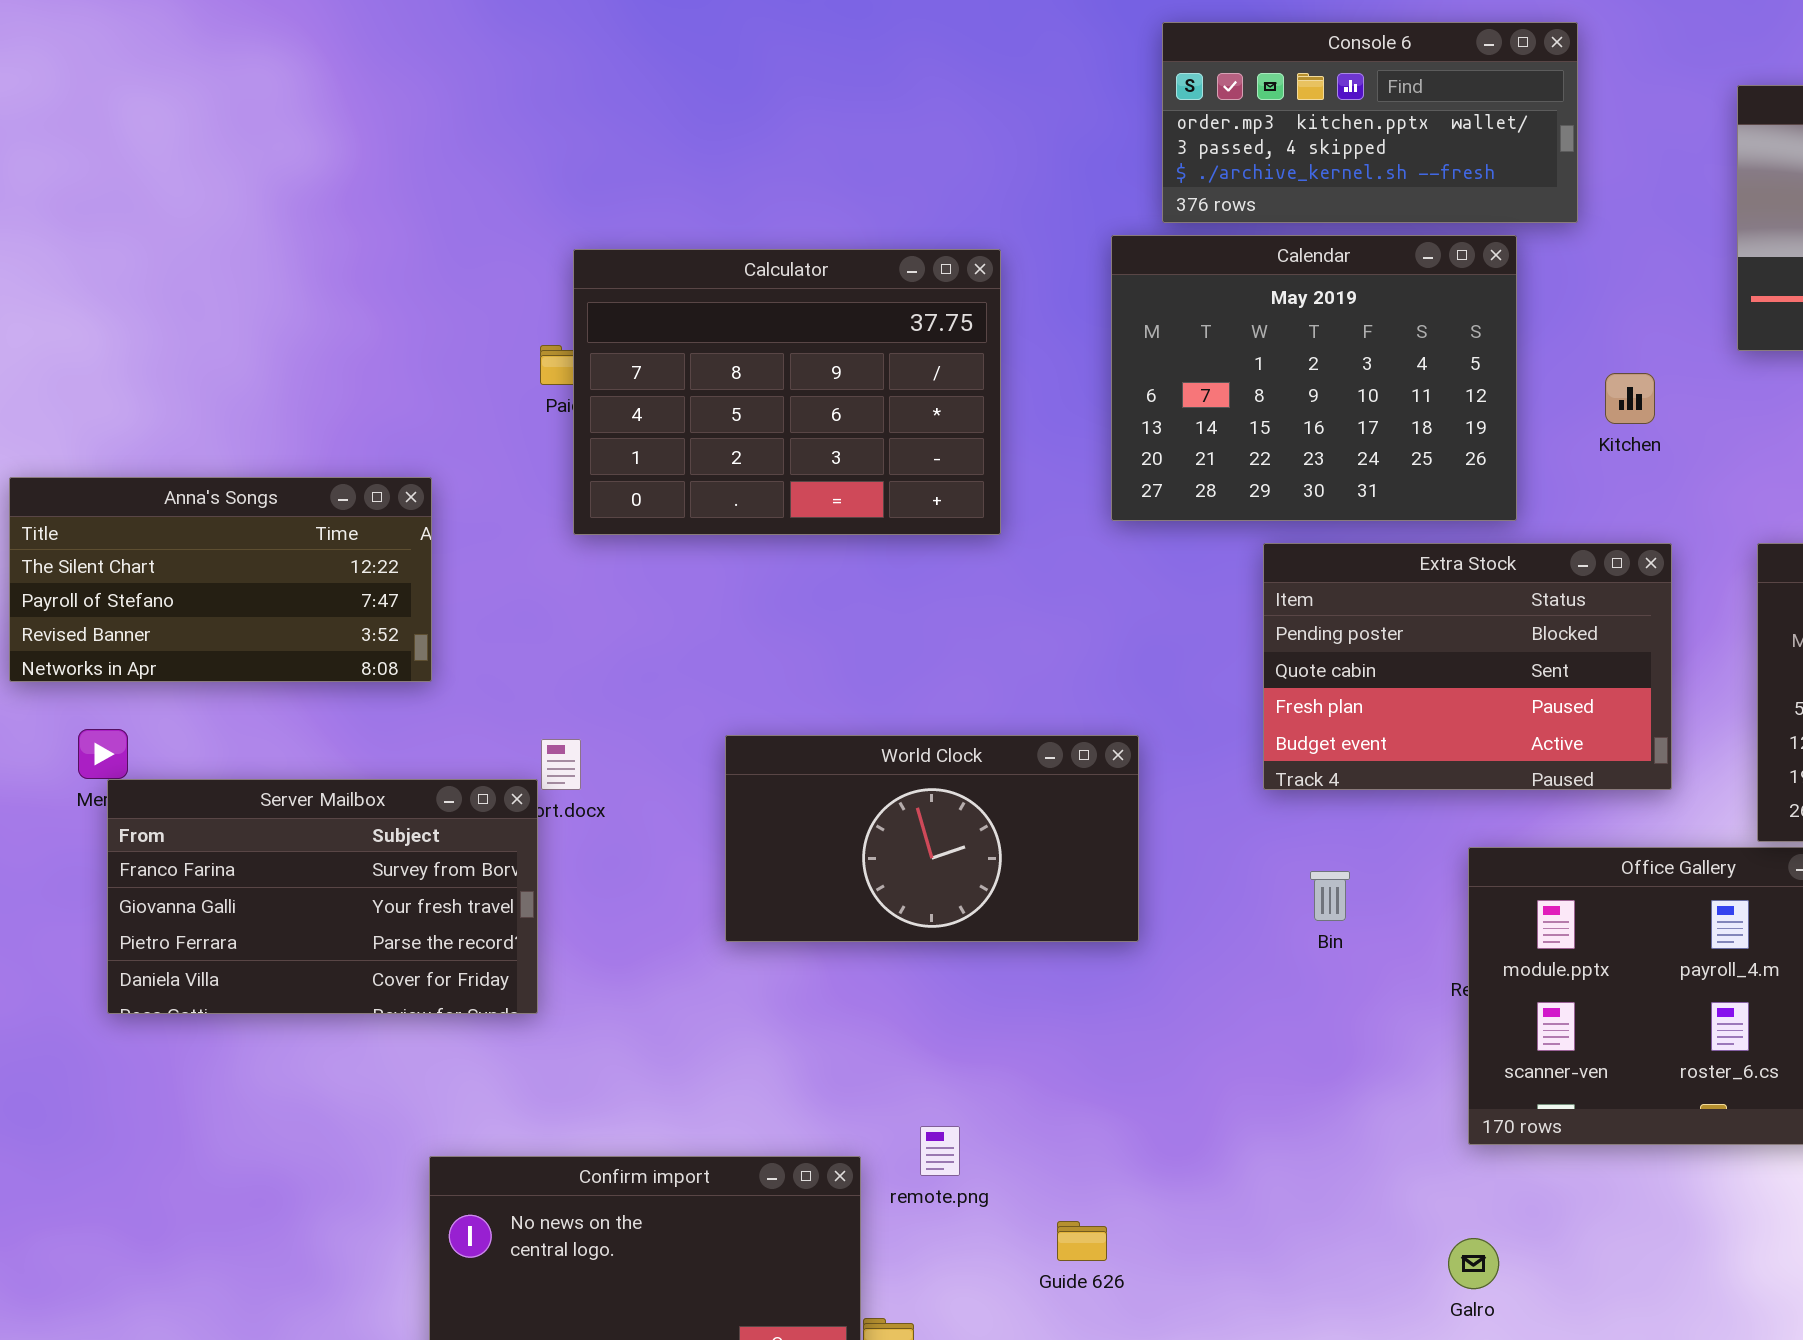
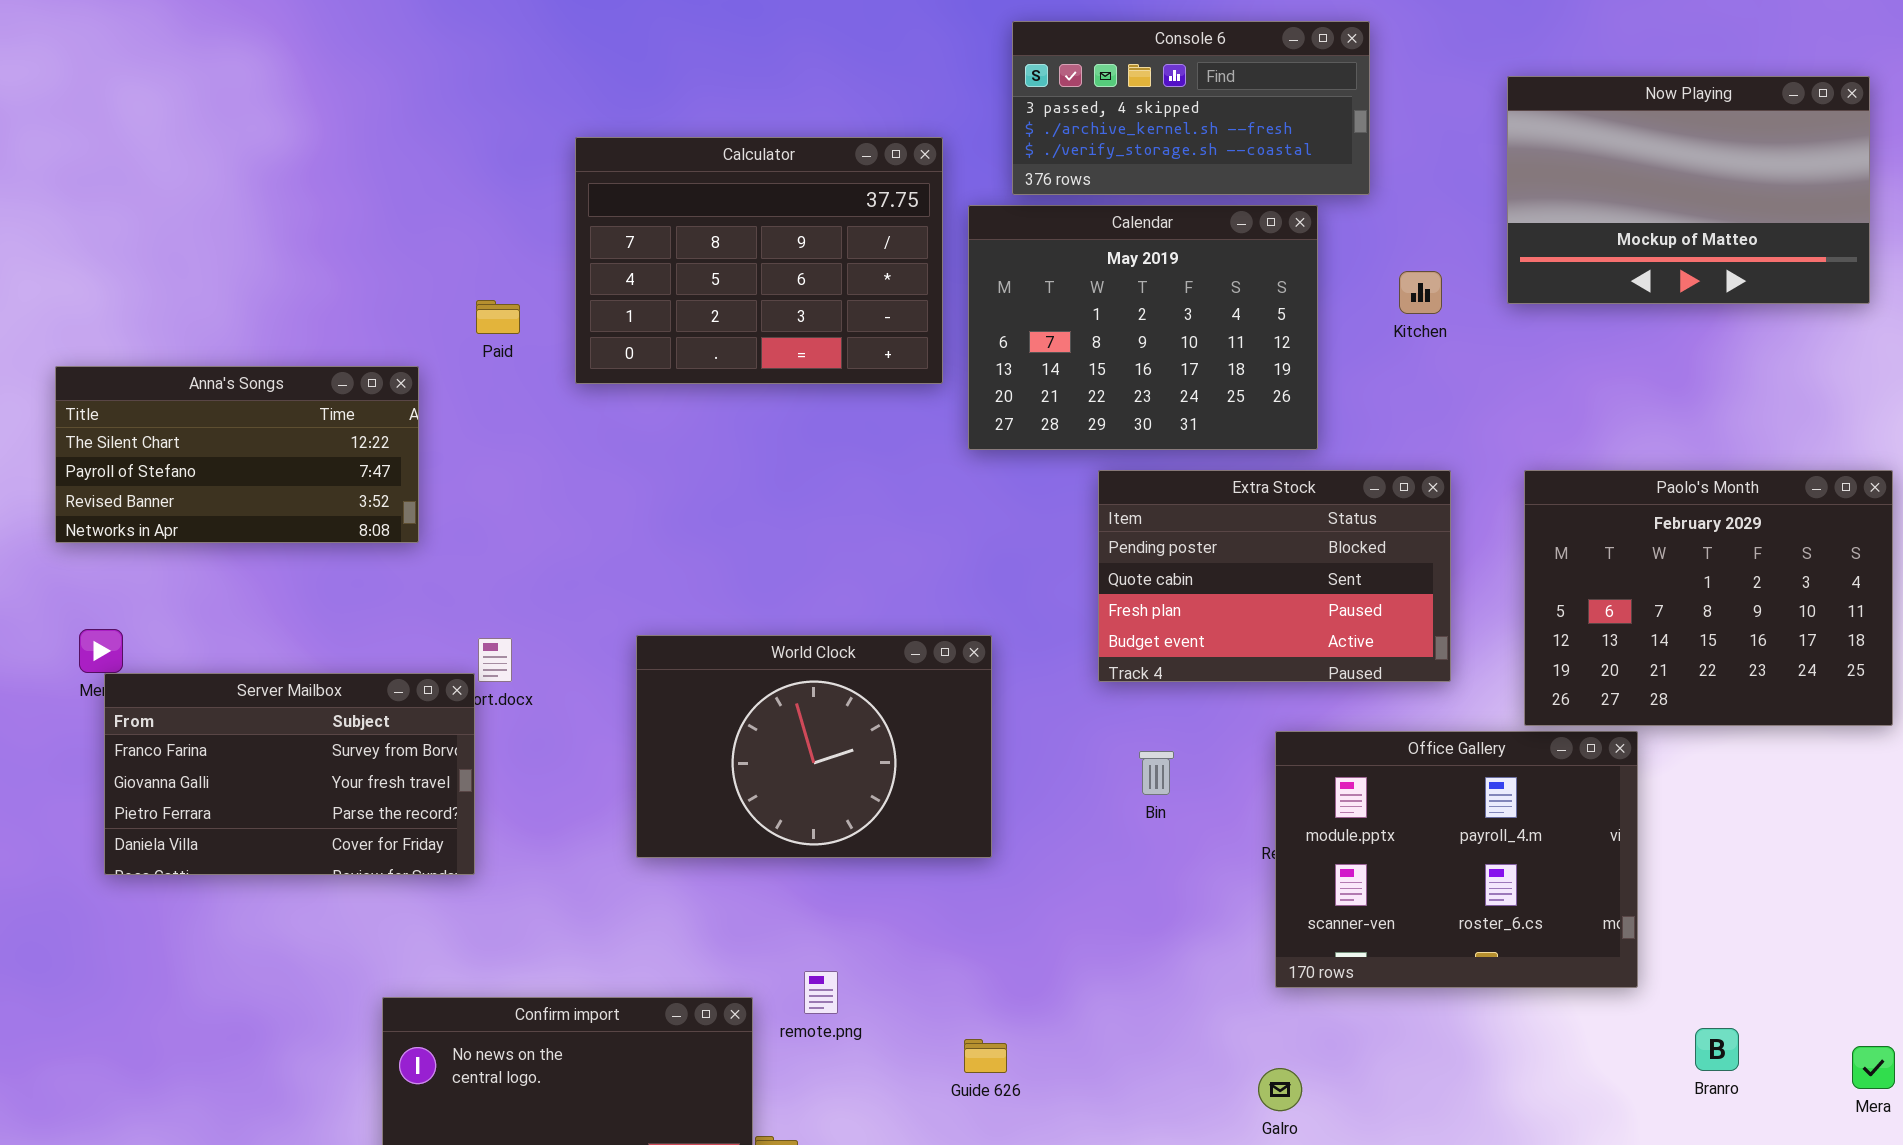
Console 6: [1162,22,1578,223] -> [1012,21,1370,195], scrolled down 1 row
Calculator: [573,249,1001,535] -> [575,137,943,384], moved
Kitchen: [1605,373,1655,424] -> [1399,271,1442,314], moved
Anna's Songs: [9,477,432,682] -> [55,366,419,543], moved
World Clock: [725,735,1139,942] -> [636,635,992,858], resized
Guide 626: [1057,1221,1107,1261] -> [964,1039,1007,1073], moved

